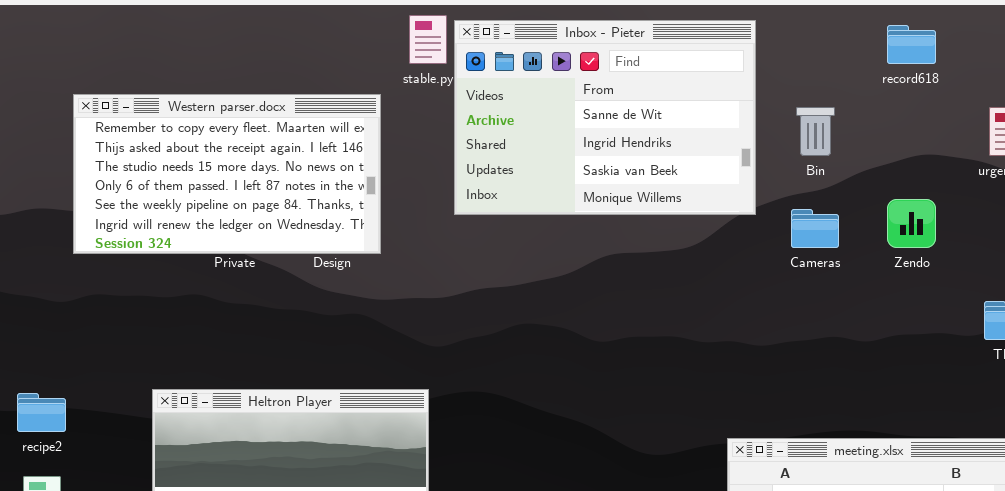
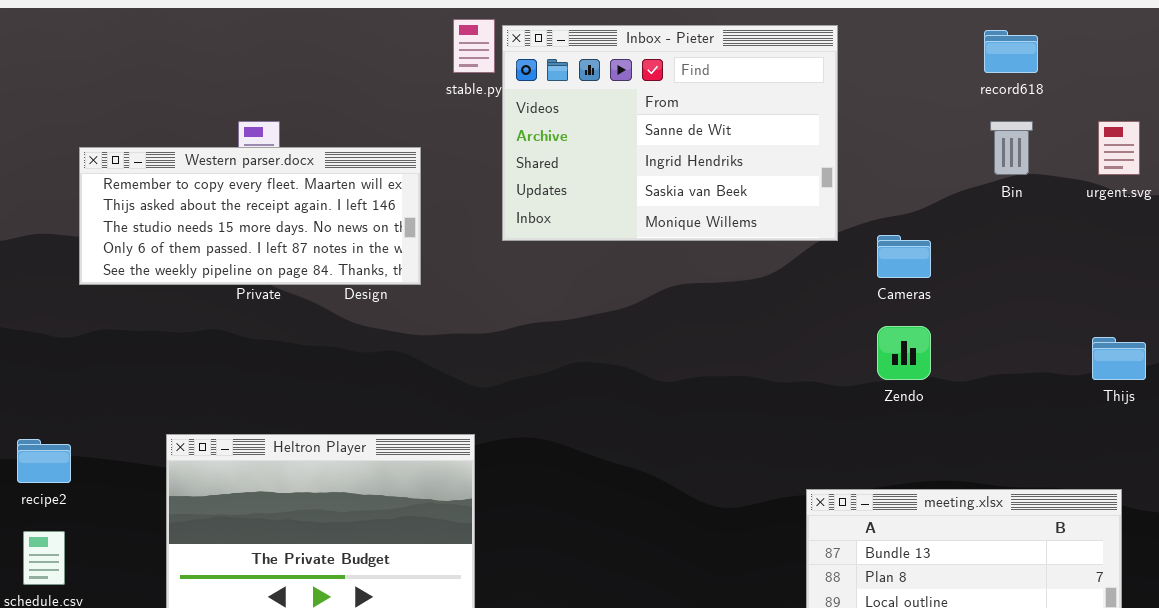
Western parser.docx: [73,94,381,254] -> [79,147,421,285], resized
Bin: [796,107,835,156] -> [990,121,1033,175], moved
Zendo: [887,199,936,248] -> [877,326,931,380], moved

